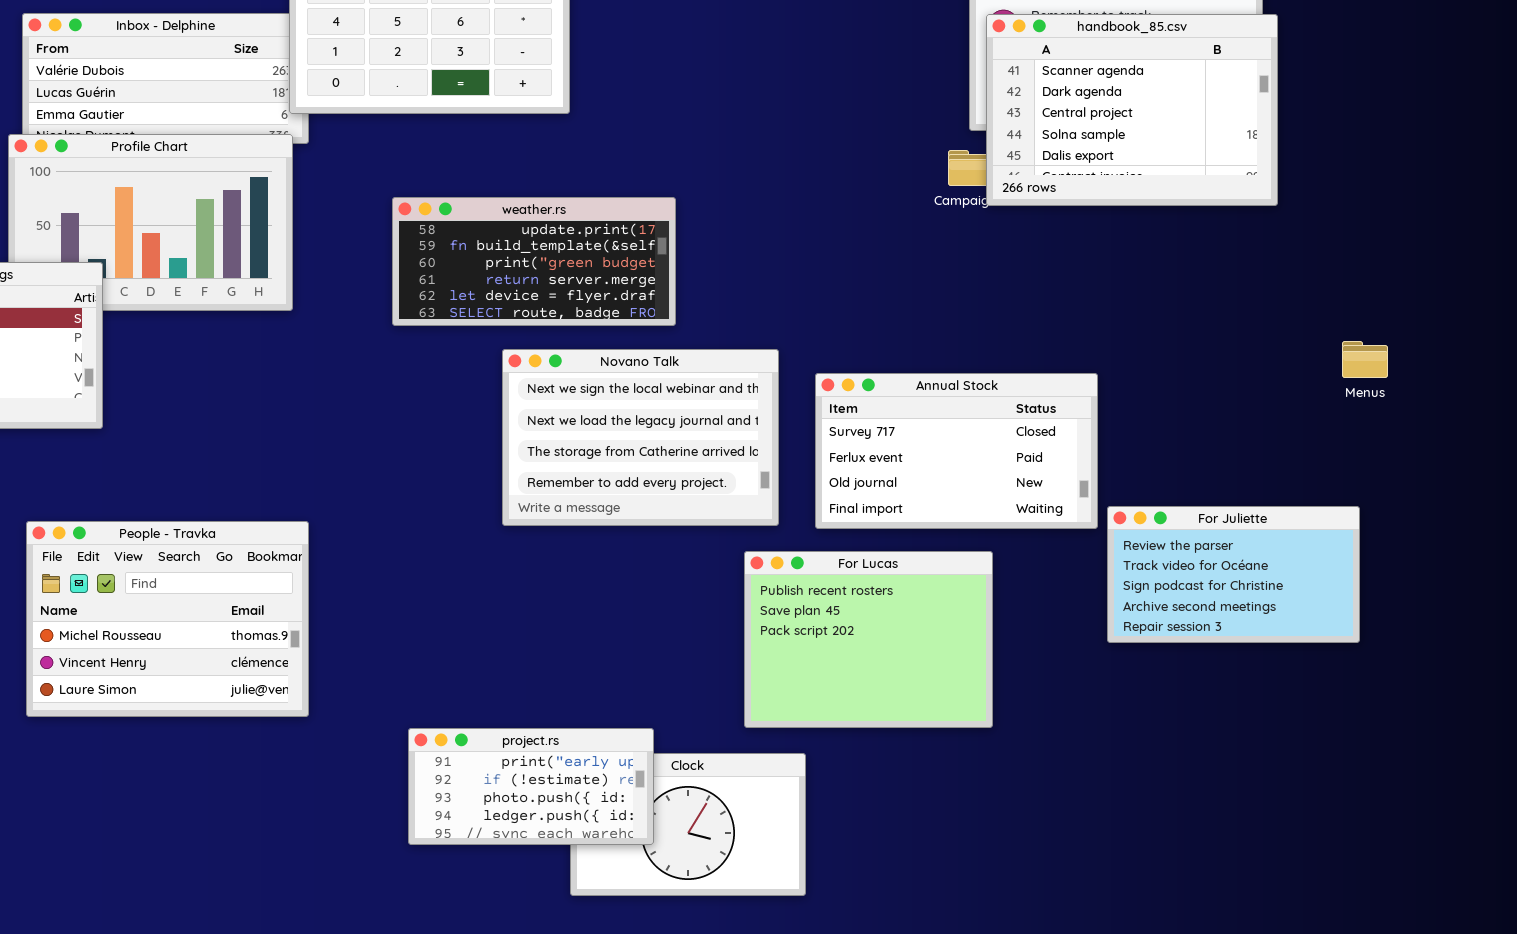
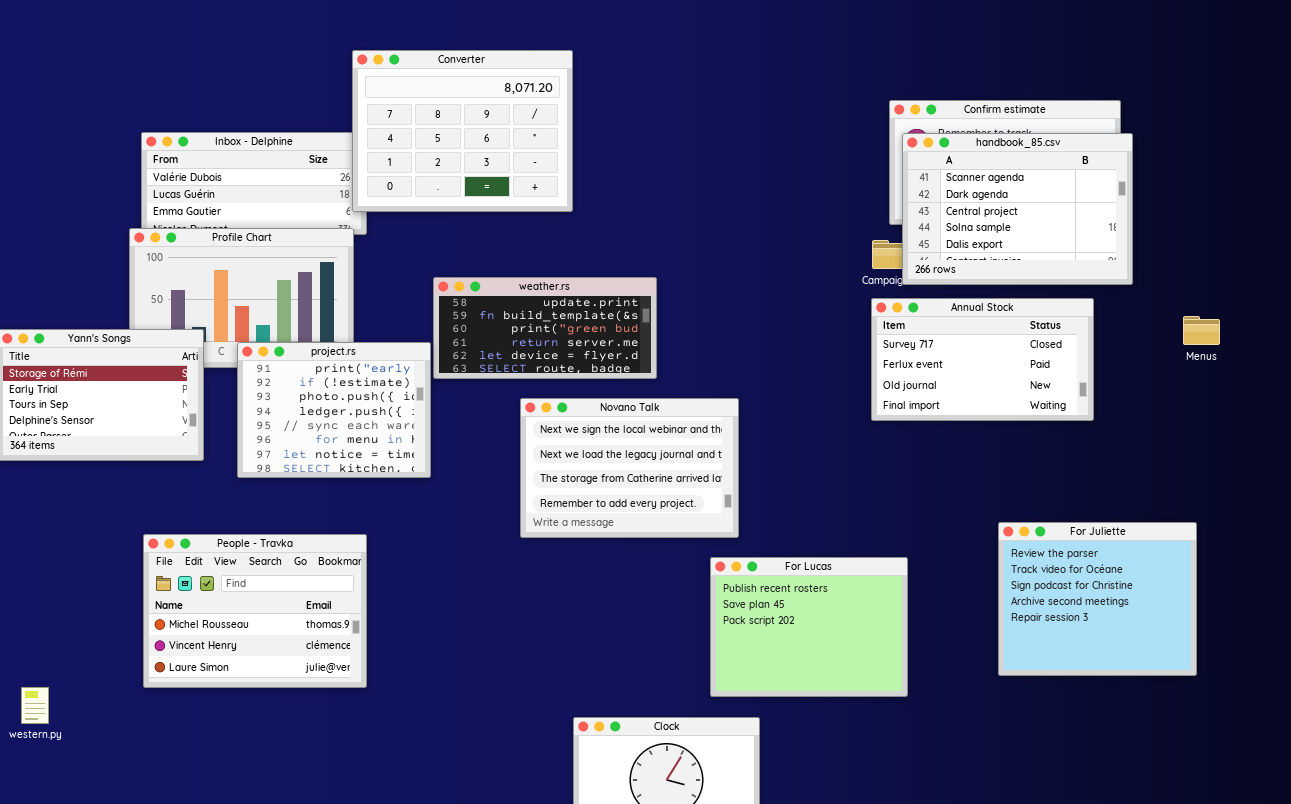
Menus: [1342,341,1388,378] -> [1183,316,1220,345], moved
Annual Stock: [815,373,1098,529] -> [871,298,1094,421], moved
For Juliette: [1107,506,1360,643] -> [998,522,1197,676], resized
project.rs: [408,728,654,845] -> [237,342,431,478], moved, resized

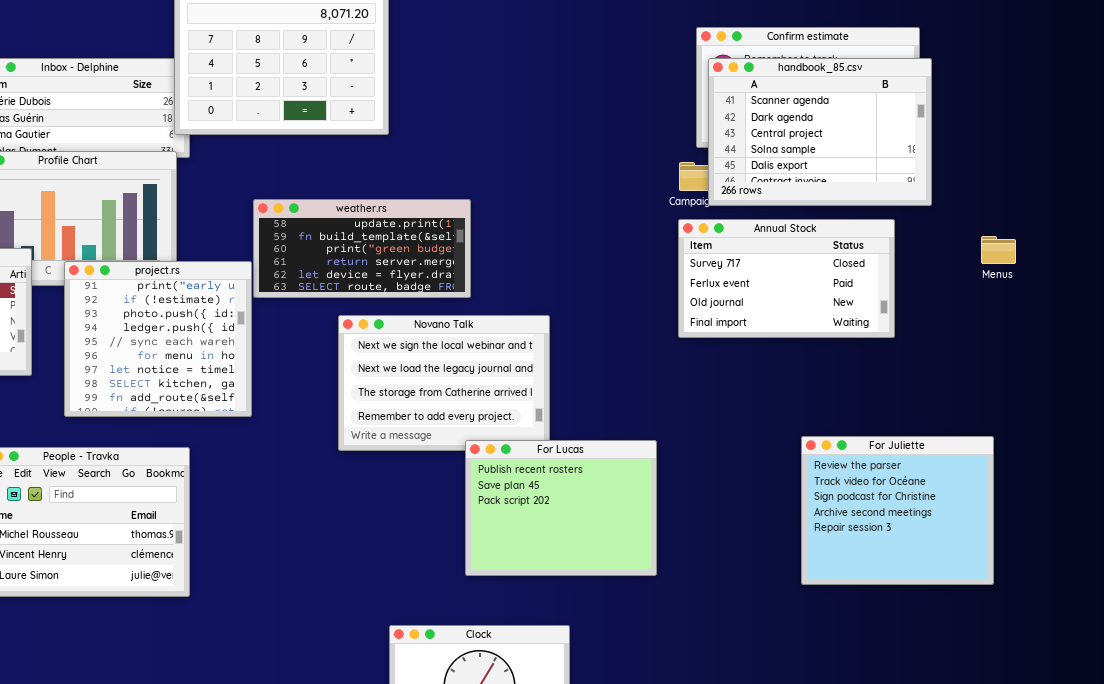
project.rs: [237,342,431,478] -> [64,261,252,417], resized
For Lucas: [710,557,908,697] -> [465,440,657,576], moved

